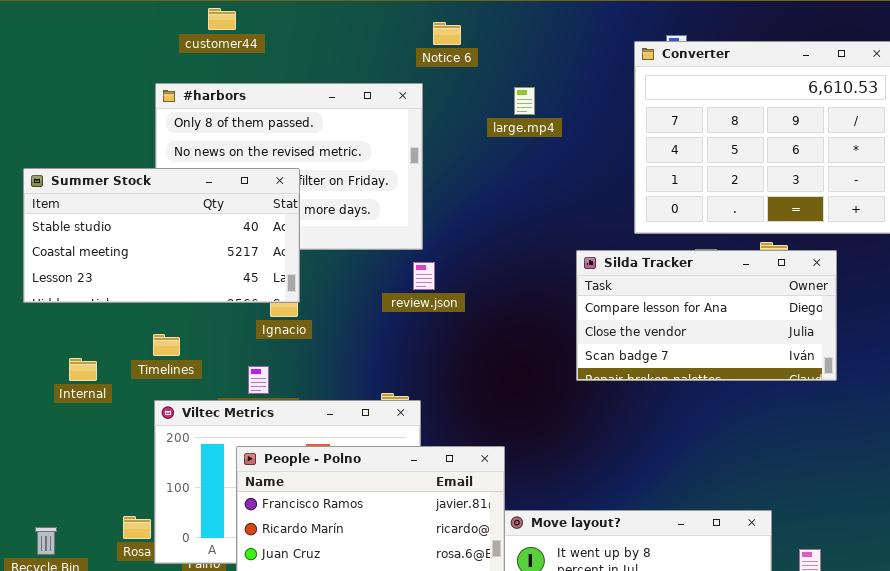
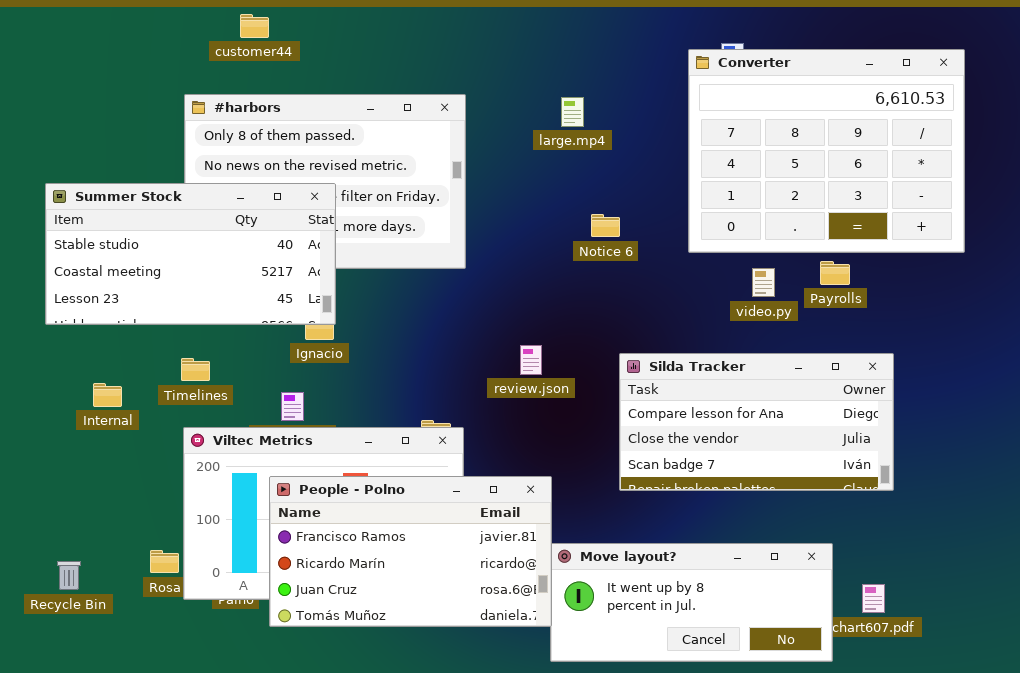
Notice 6: [433,22,461,45] -> [591,214,620,237], moved
Silda Tracker: [576,250,837,381] -> [619,353,894,491], moved
review.json: [413,262,435,290] -> [520,345,542,375], moved

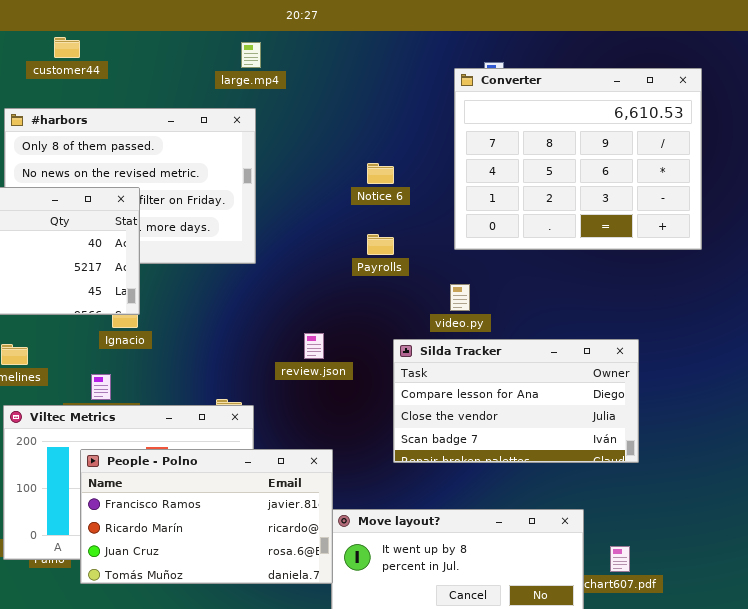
large.mp4: [561,97,584,127] -> [241,42,261,68], moved
Notice 6: [591,214,620,237] -> [367,163,394,184], moved
Payrolls: [820,261,850,285] -> [367,234,394,255], moved
video.py: [752,268,775,297] -> [450,284,470,311], moved

